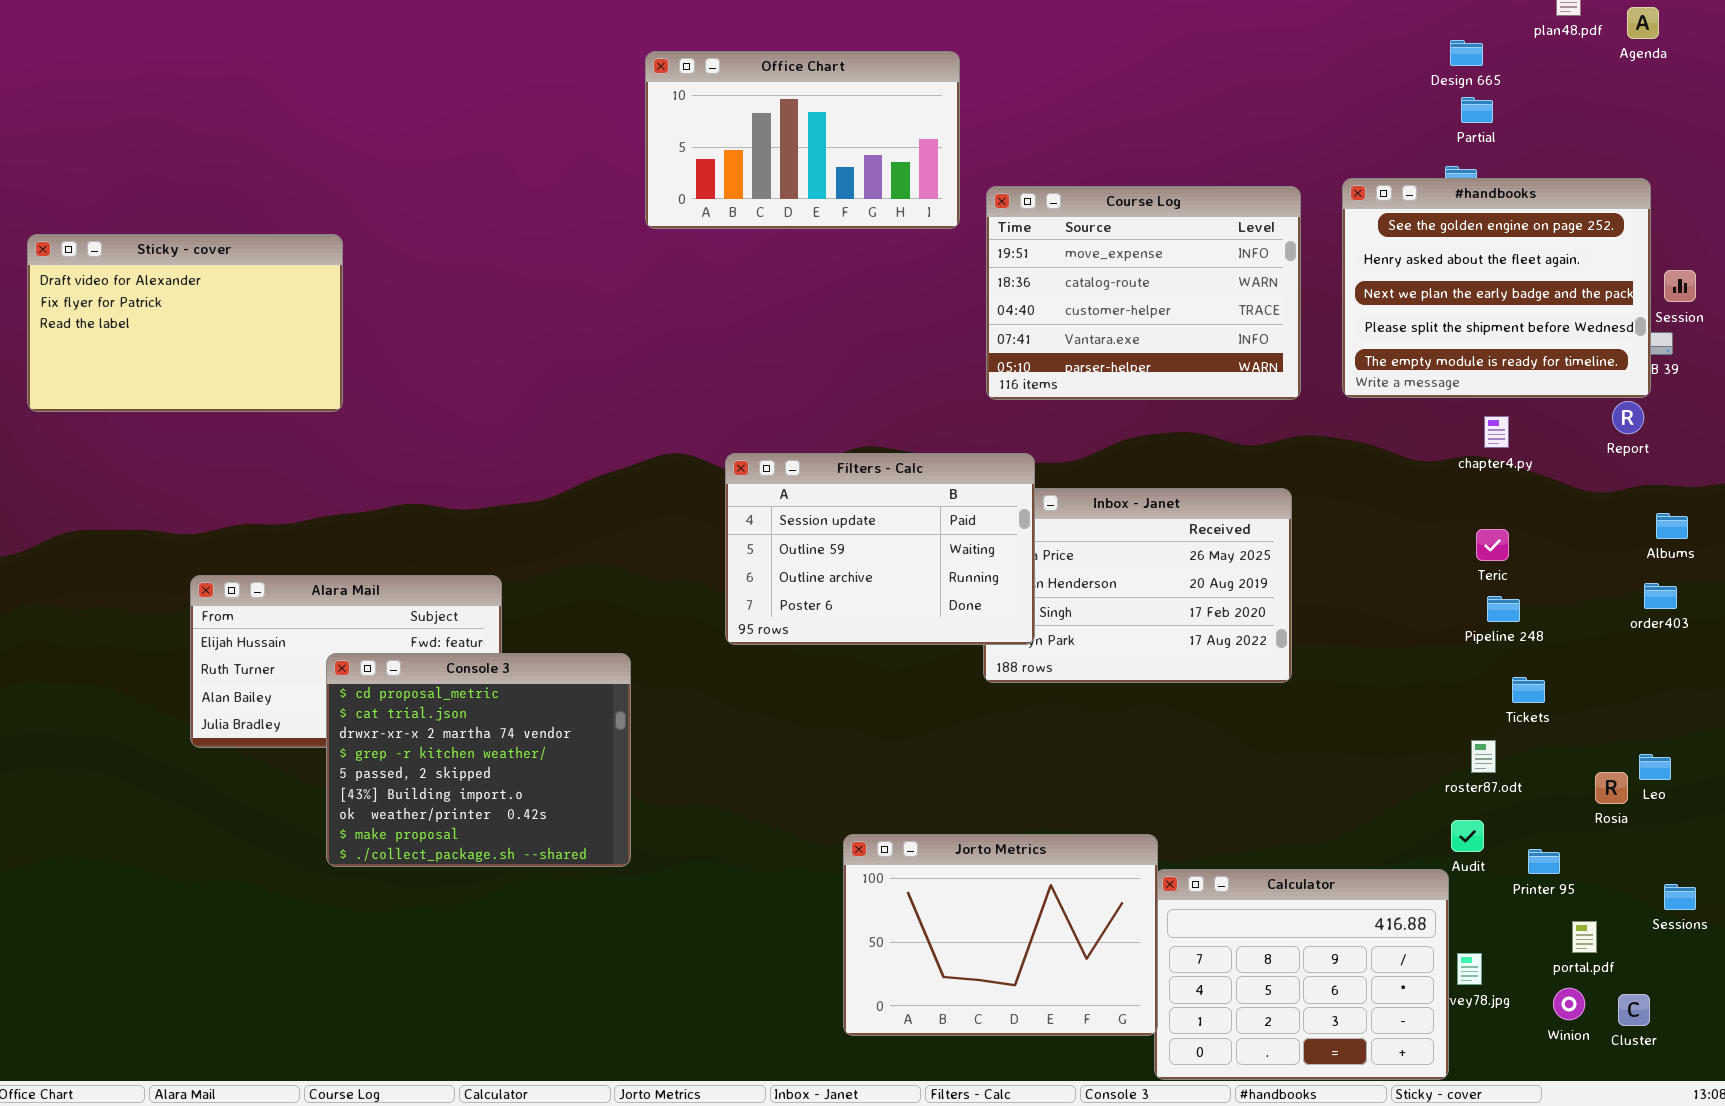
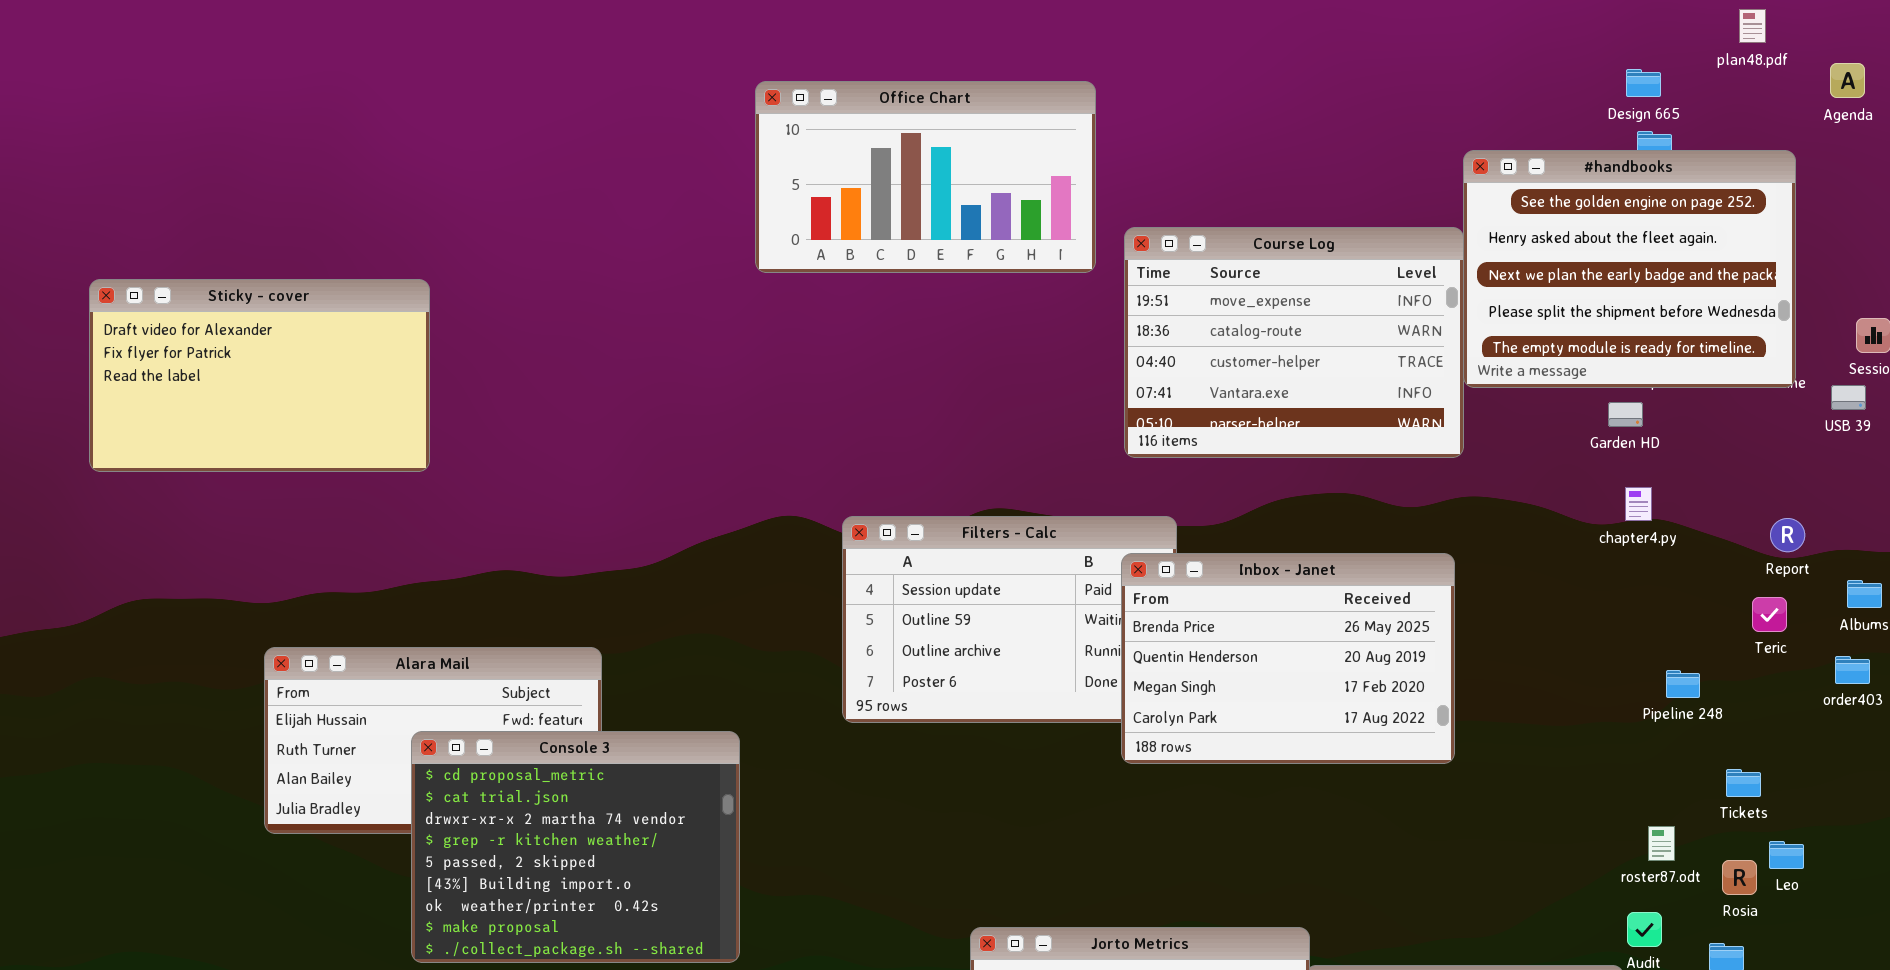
Agenda: [1627,7,1659,39] -> [1830,63,1865,98], moved
#handbooks: [1342,178,1651,398] -> [1463,150,1796,388], moved
Report: [1612,401,1644,434] -> [1770,518,1805,552], moved
chapter4.py: [1484,416,1509,448] -> [1625,487,1652,521], moved
Inbox - Janet: [983,488,1292,683] -> [1121,553,1455,764], raised
Teric: [1476,529,1509,561] -> [1752,597,1787,632], moved
Tickets: [1512,677,1545,703] -> [1726,769,1761,797], moved
Leo: [1639,754,1671,780] -> [1769,841,1804,869], moved
Rosia: [1595,772,1628,804] -> [1722,860,1757,895], moved

